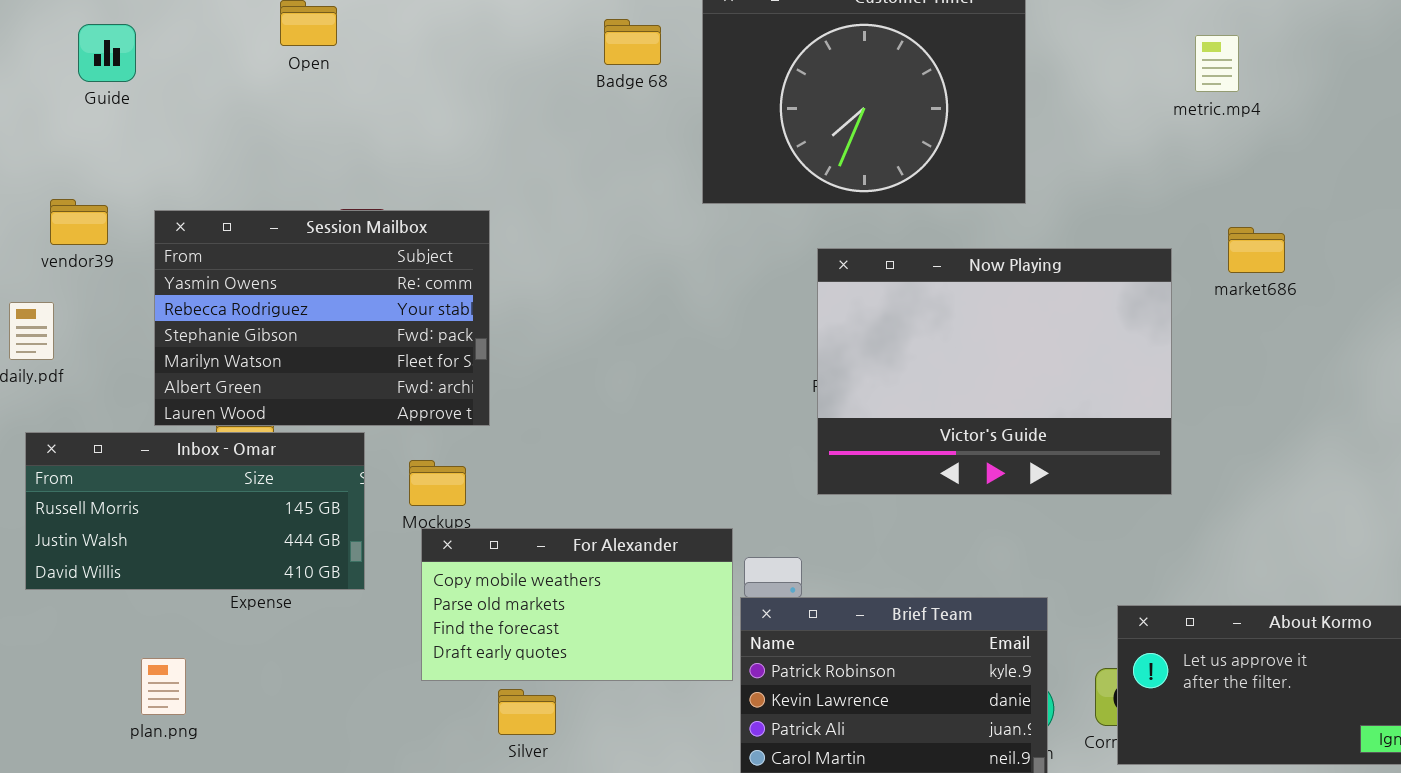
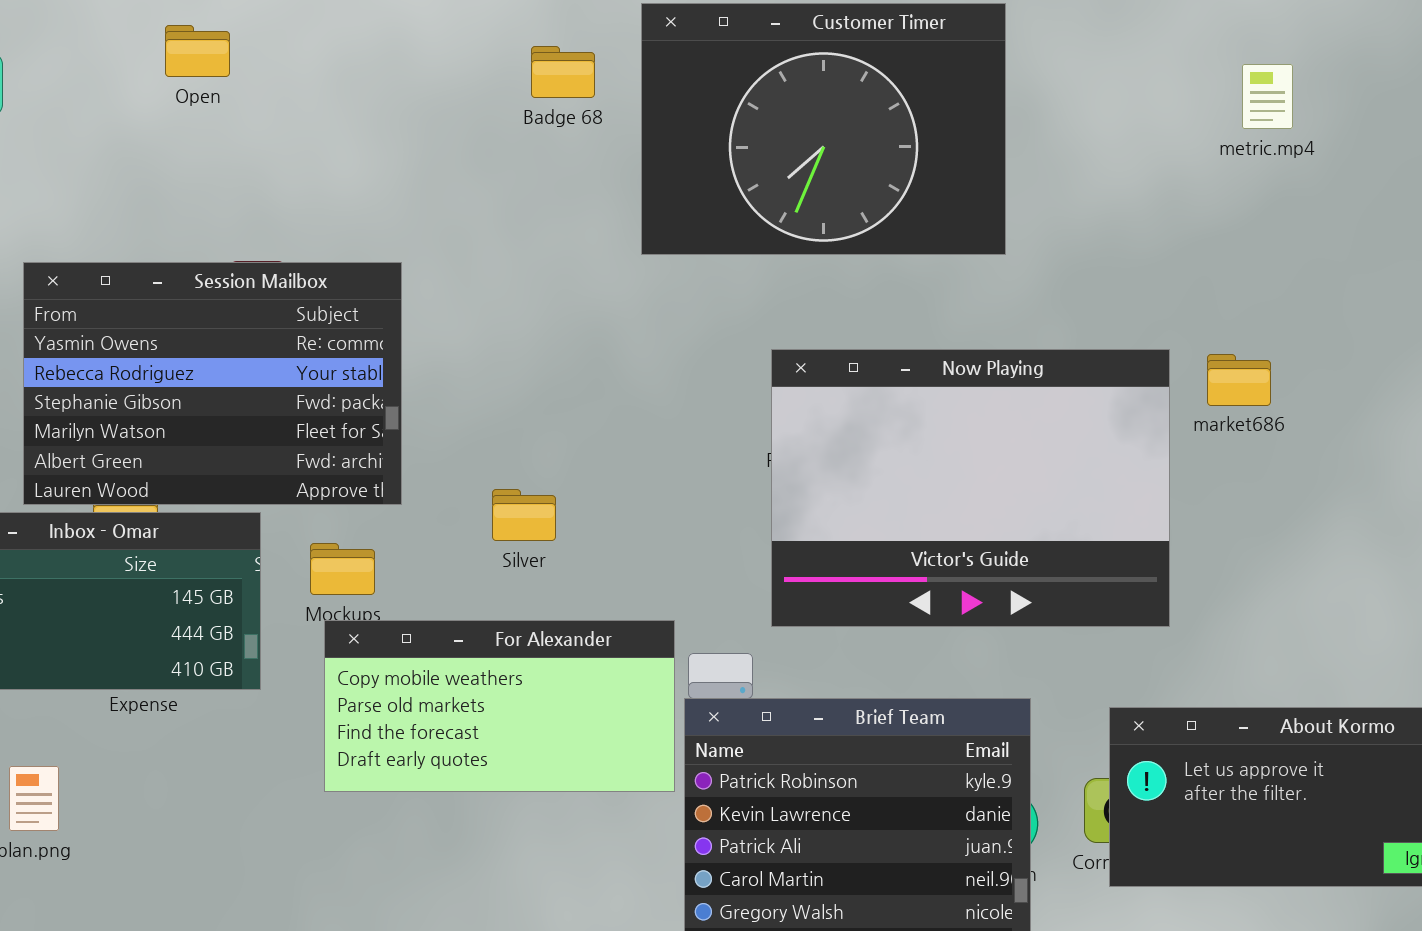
metric.mp4: [1195,35,1239,92] -> [1242,64,1293,129], moved
market686: [1228,227,1285,273] -> [1207,354,1271,406], moved
Now Playing: [817,248,1172,495] -> [771,349,1170,627], moved
Silver: [498,689,556,735] -> [492,489,556,541], moved

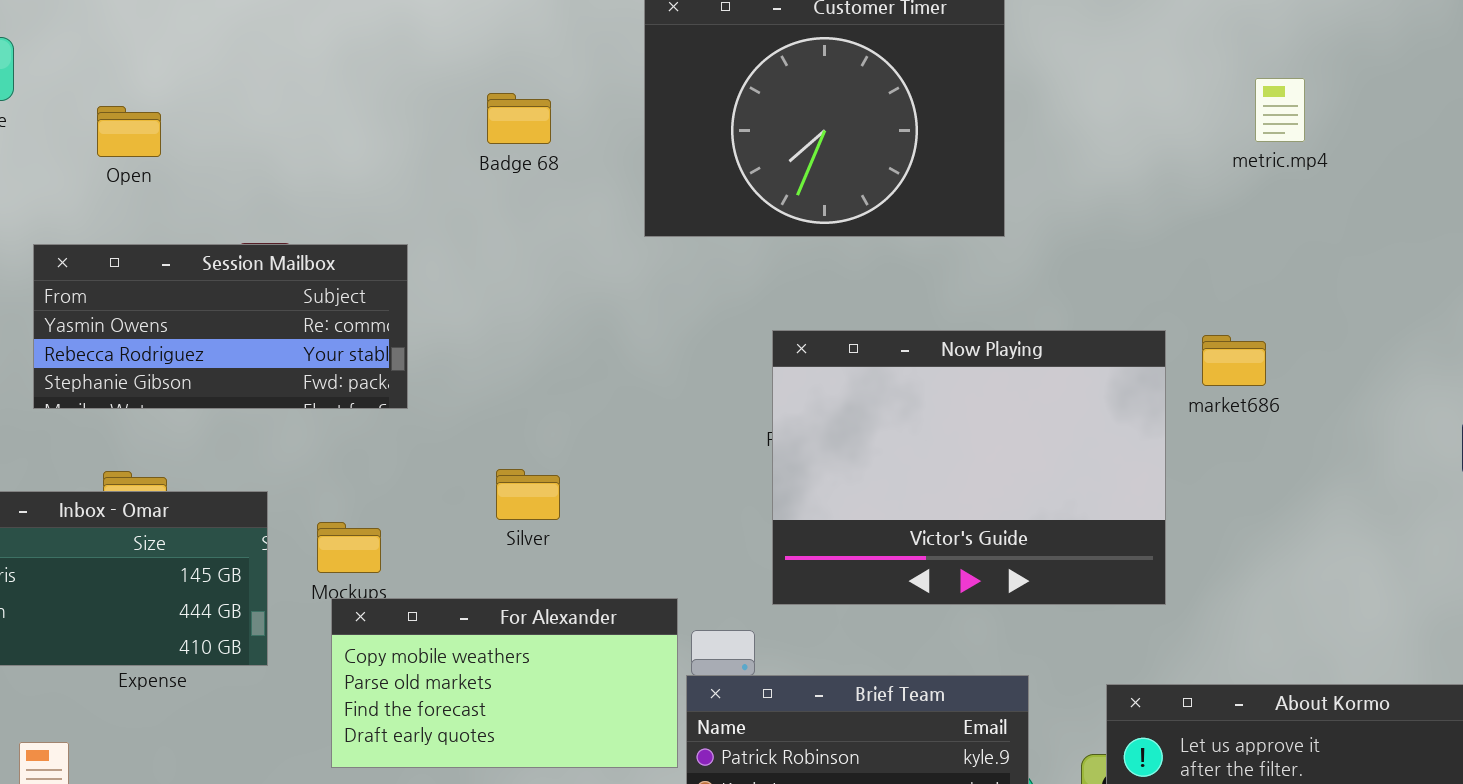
Open: [165,25,230,77] -> [97,106,161,157], moved
Badge 68: [531,46,595,98] -> [487,93,551,144], moved
metric.mp4: [1242,64,1293,129] -> [1255,78,1305,142], moved
Session Mailbox: [23,262,402,505] -> [33,244,408,409], resized

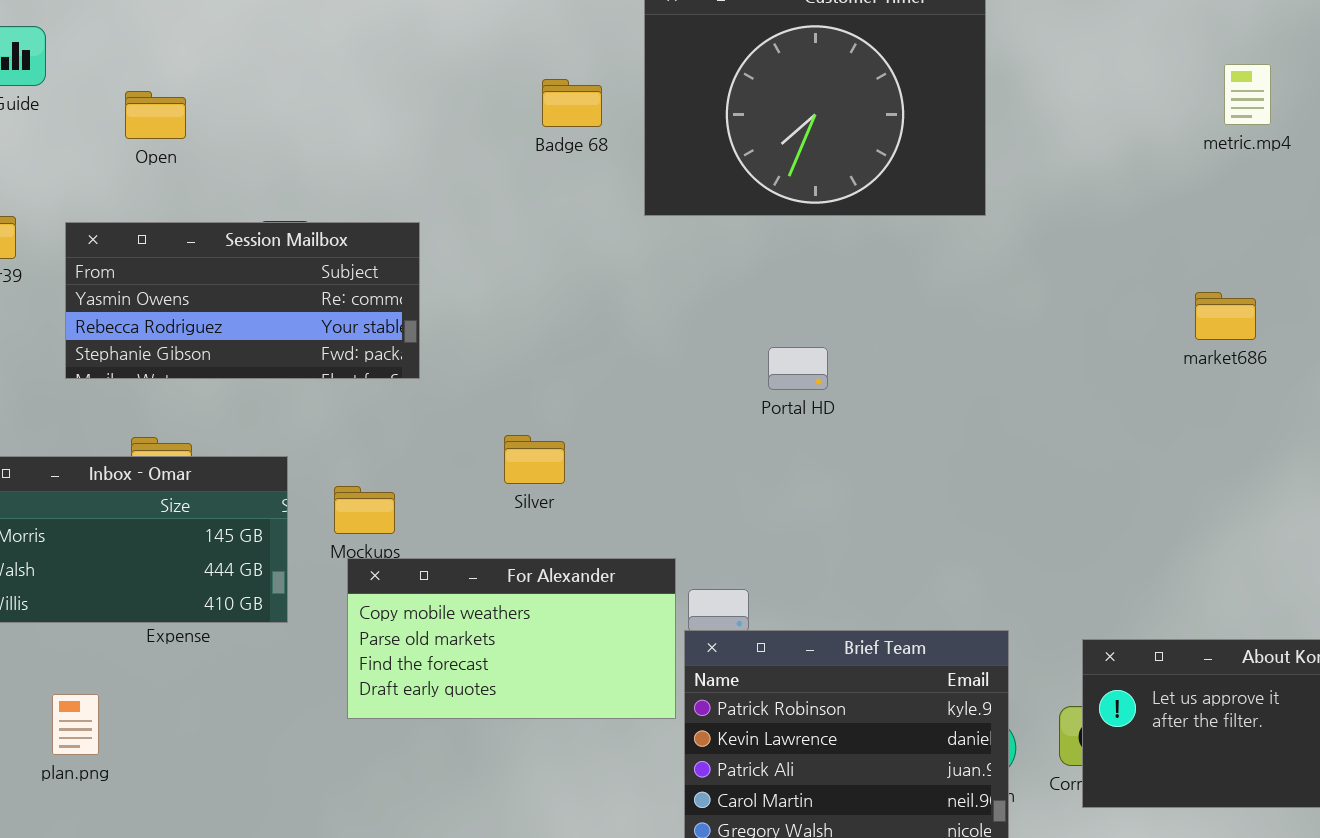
Badge 68: [487,93,551,144] -> [542,79,602,127], moved
Now Playing: [772,330,1166,605] -> none, closed
market686: [1202,335,1266,386] -> [1195,292,1256,340], moved

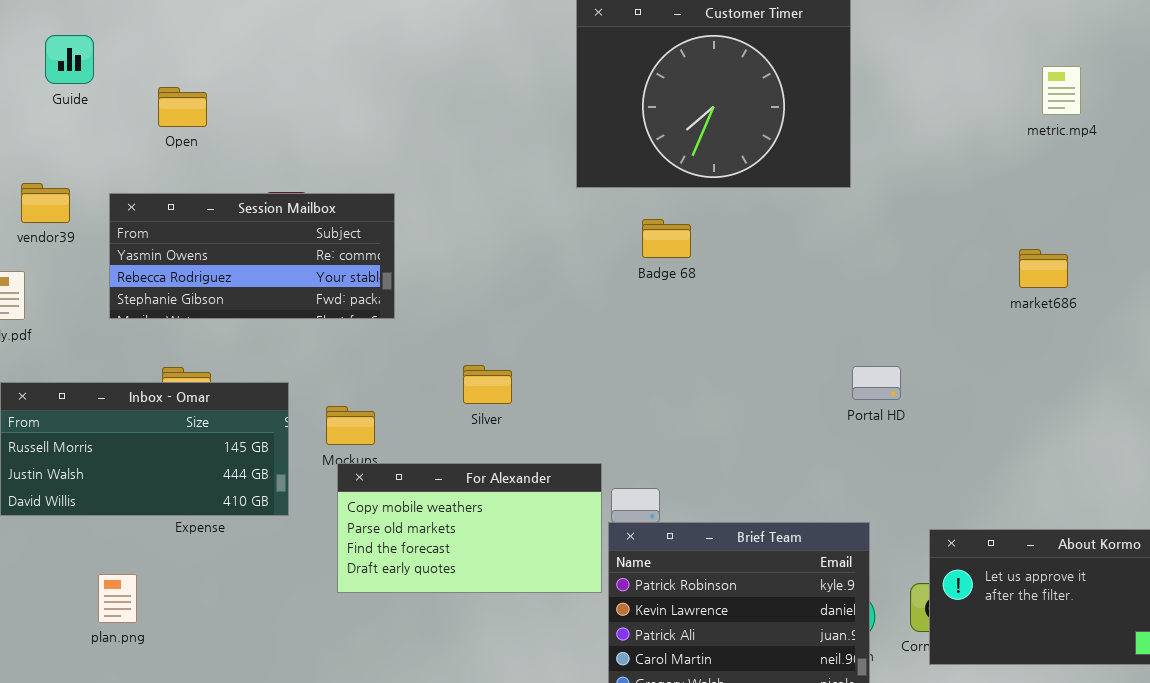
Badge 68: [542,79,602,127] -> [642,219,691,258], moved
Portal HD: [768,347,828,390] -> [852,366,901,400], moved

